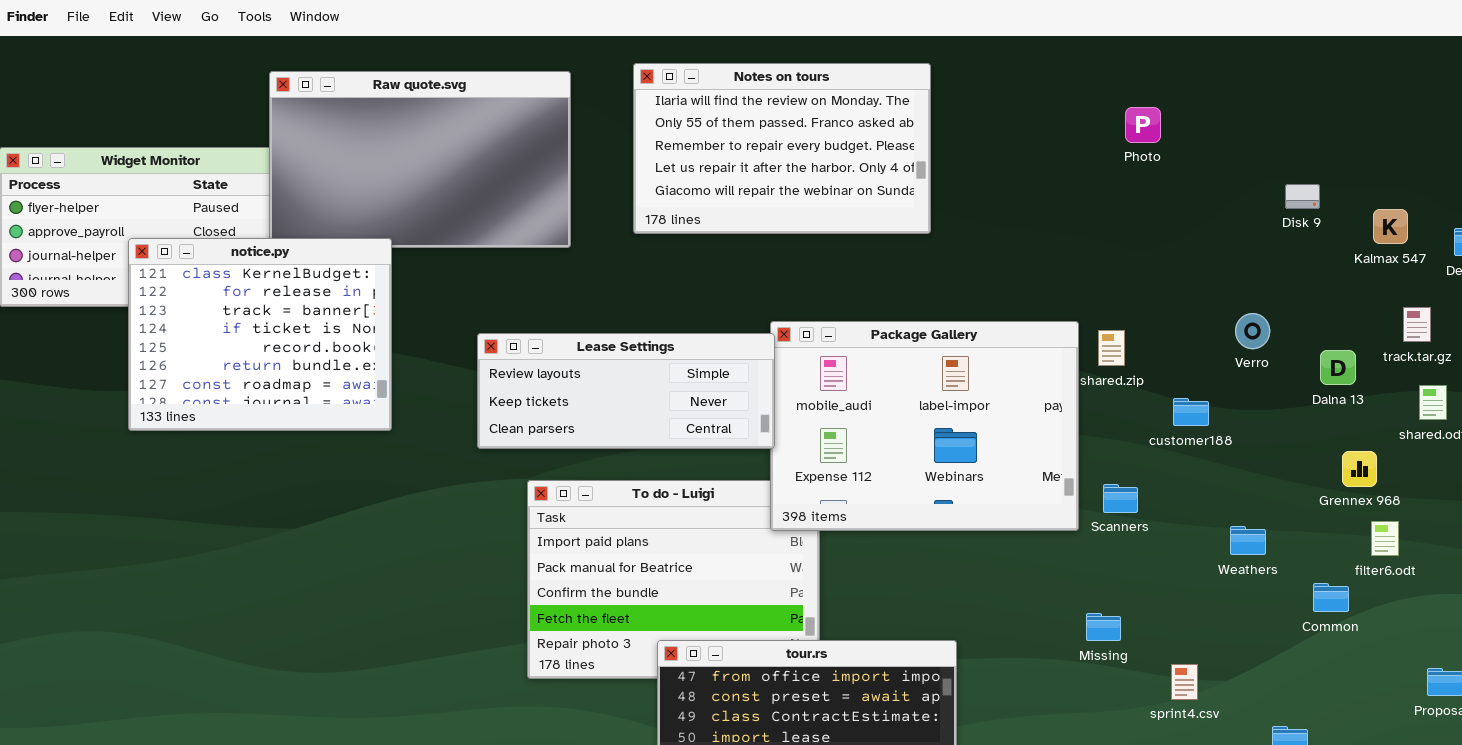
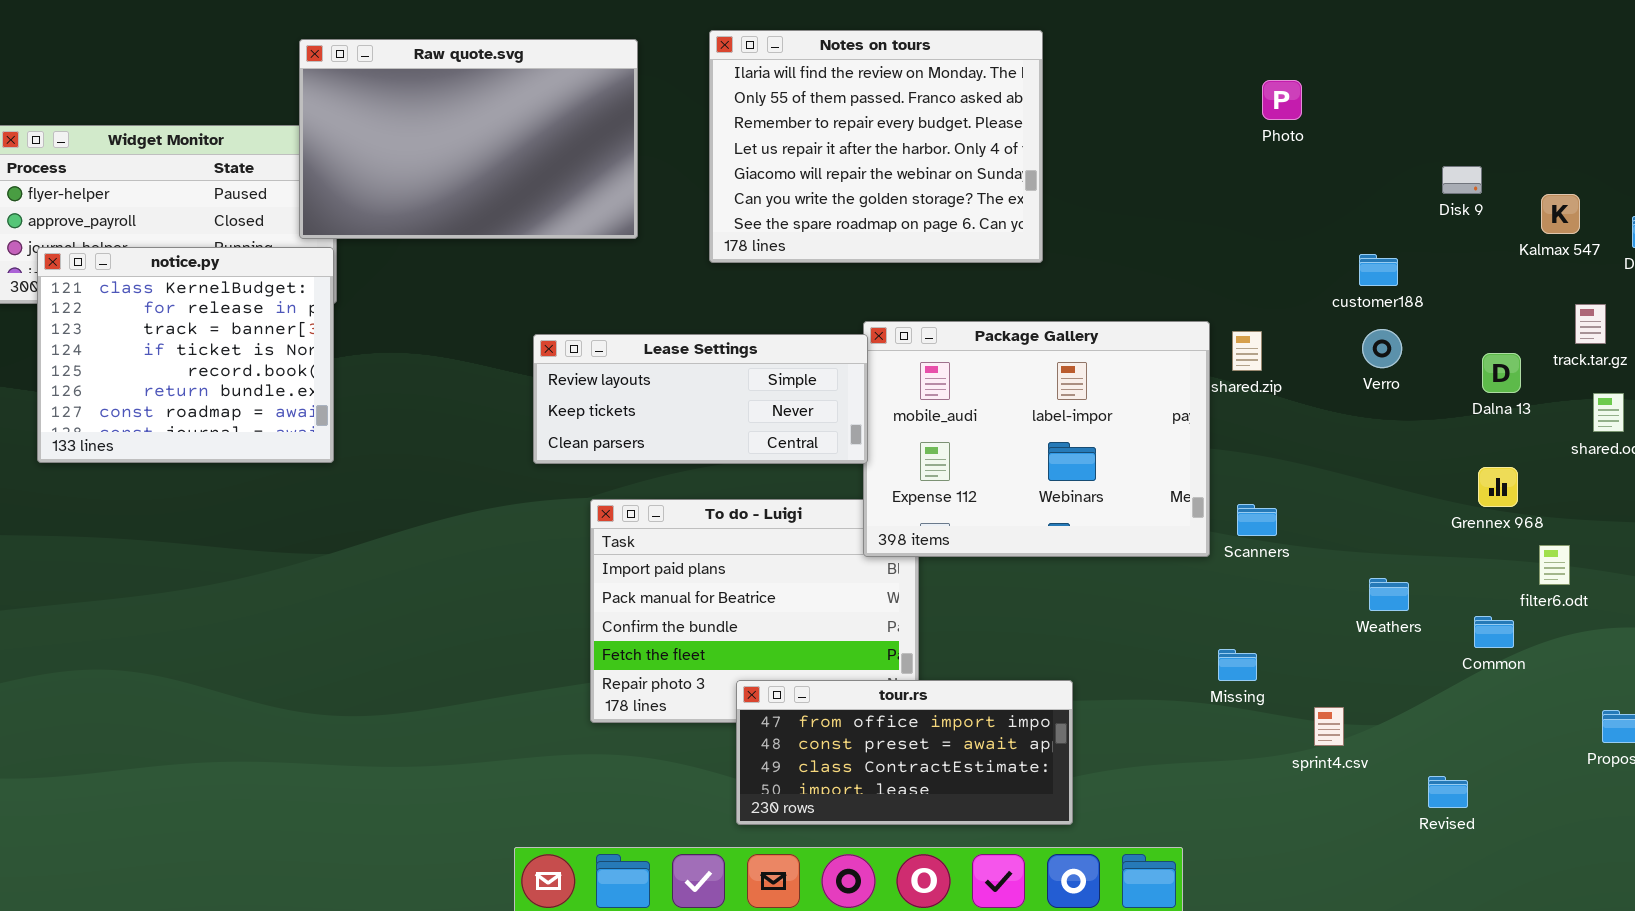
Notes on tours: [633,63,931,234] -> [709,30,1043,263], resized
notice.py: [128,238,392,431] -> [37,247,334,463], moved
Verro: [1235,313,1270,349] -> [1362,329,1402,368], moved
customer188: [1173,398,1209,426] -> [1359,254,1398,286], moved
Grennex 968: [1342,451,1377,487] -> [1478,467,1518,507], moved
Weathers: [1230,526,1266,555] -> [1369,578,1409,611], moved

